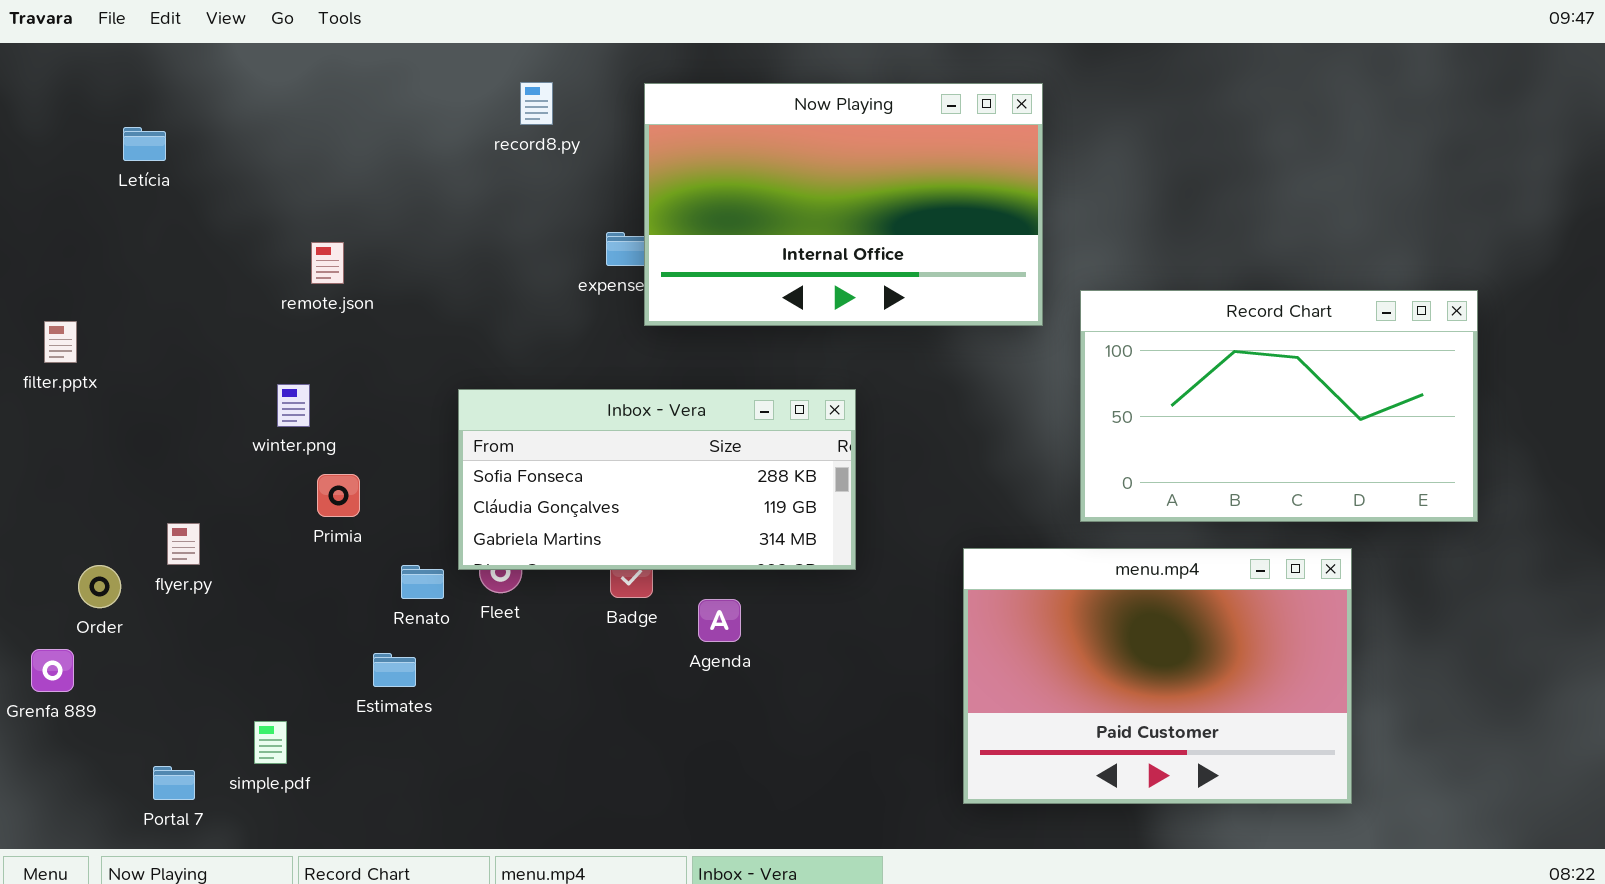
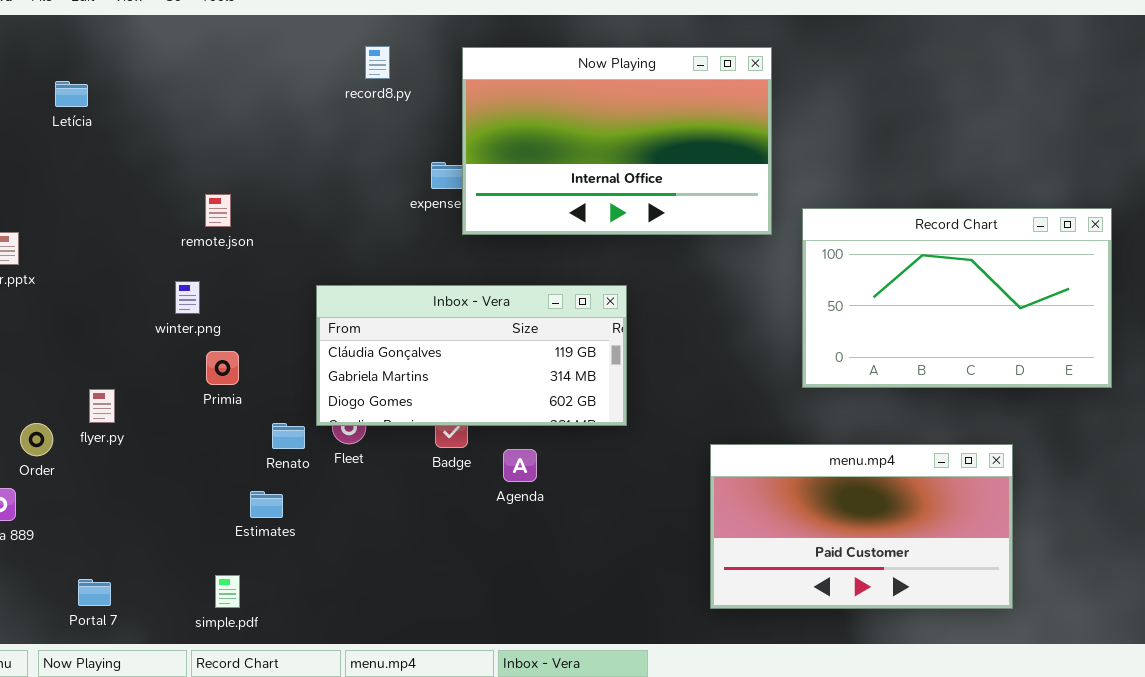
remote.json: [311,242,344,284] -> [205,194,231,227], moved
Inbox - Vera: [458,389,856,570] -> [316,285,627,426], scrolled down 1 row
menu.mp4: [963,548,1352,804] -> [710,444,1013,609], resized
simple.pdf: [254,721,287,764] -> [215,575,240,608], moved

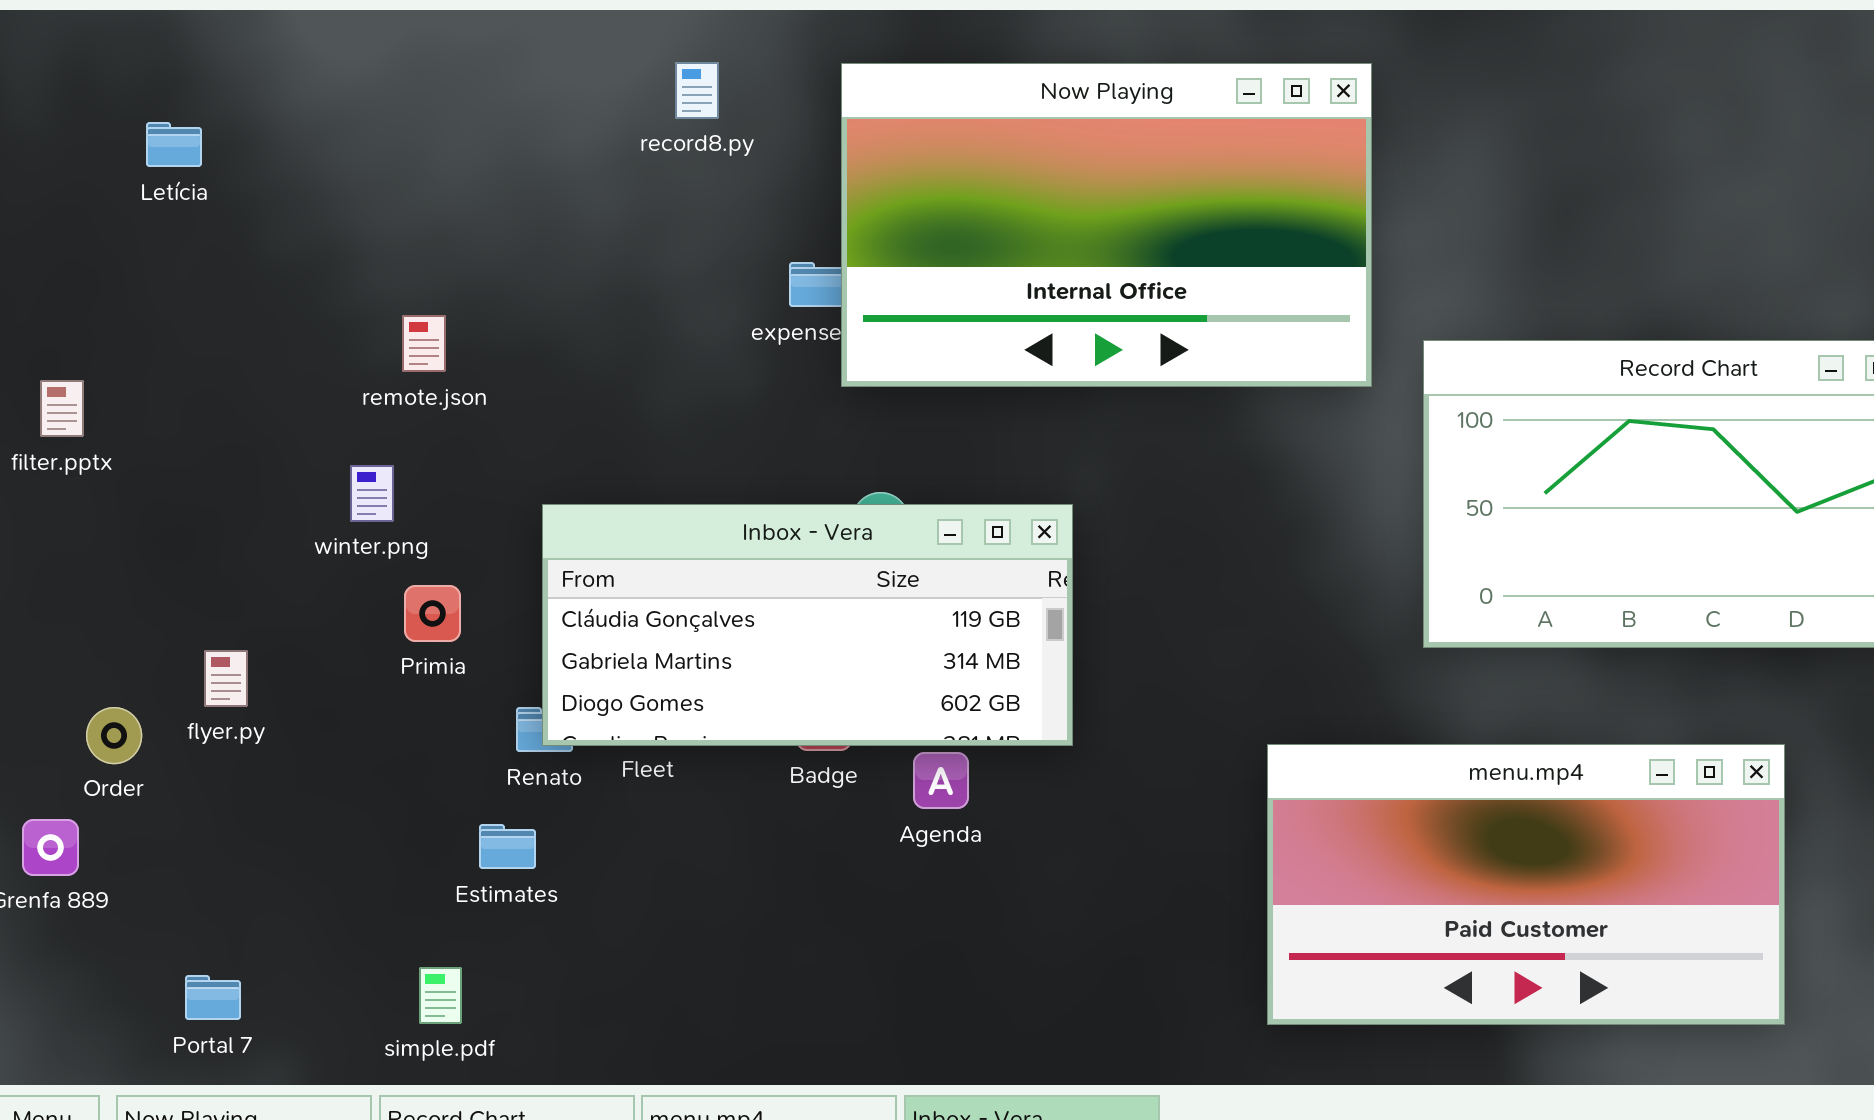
Inbox - Vera: [316,285,627,426] -> [542,504,1073,746], moved

